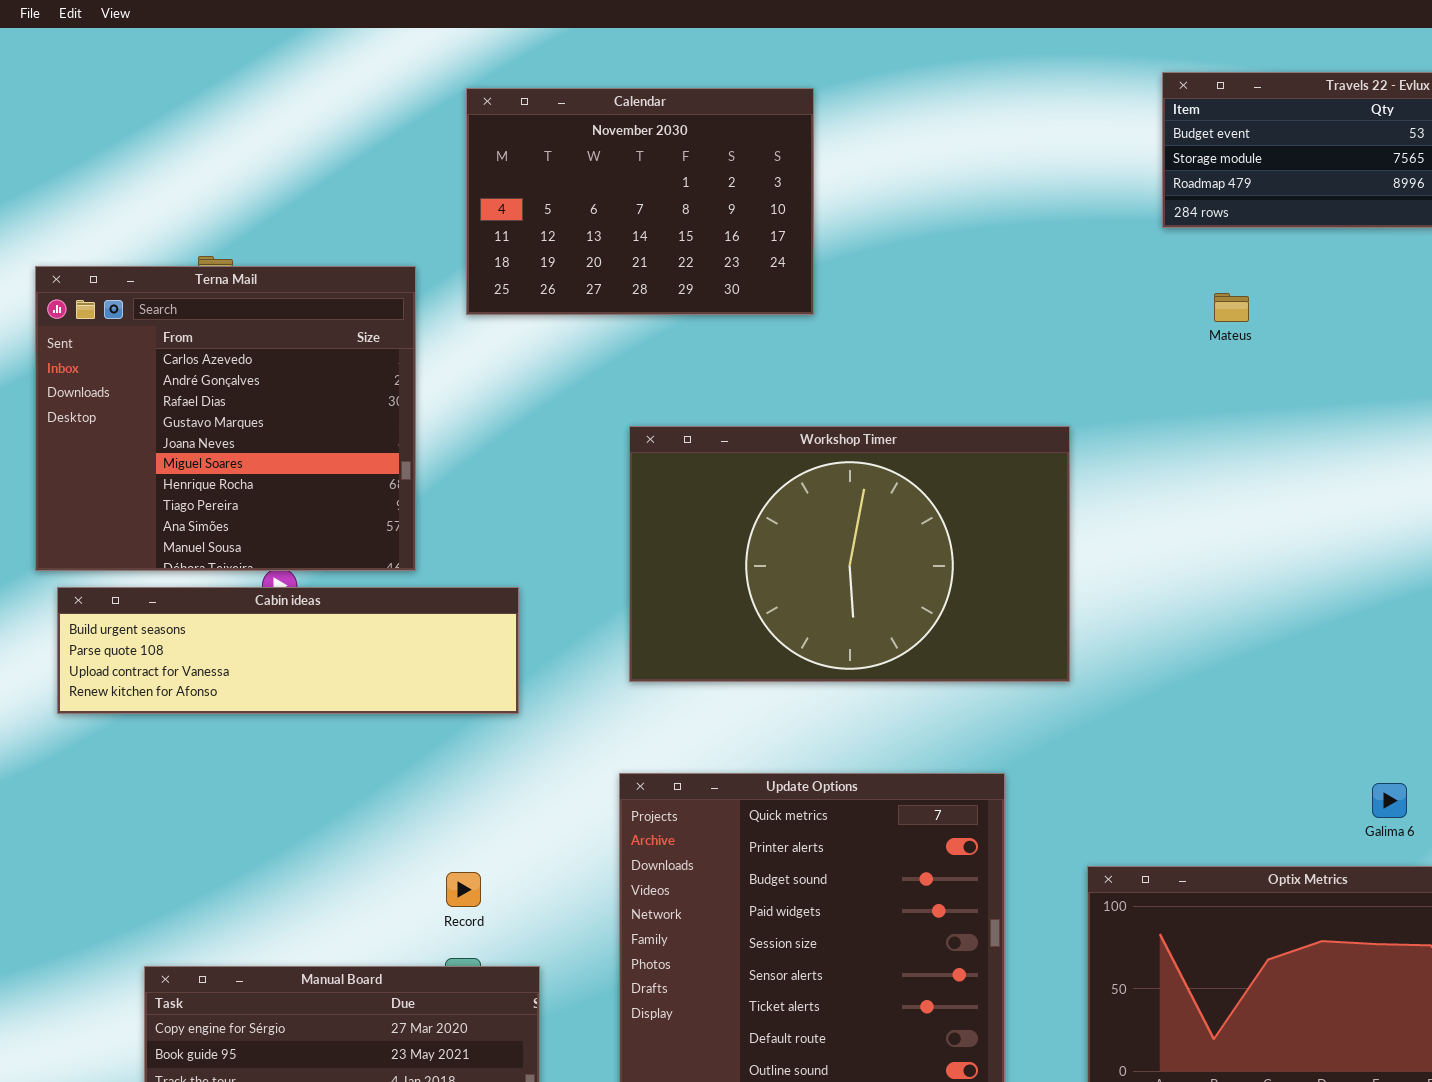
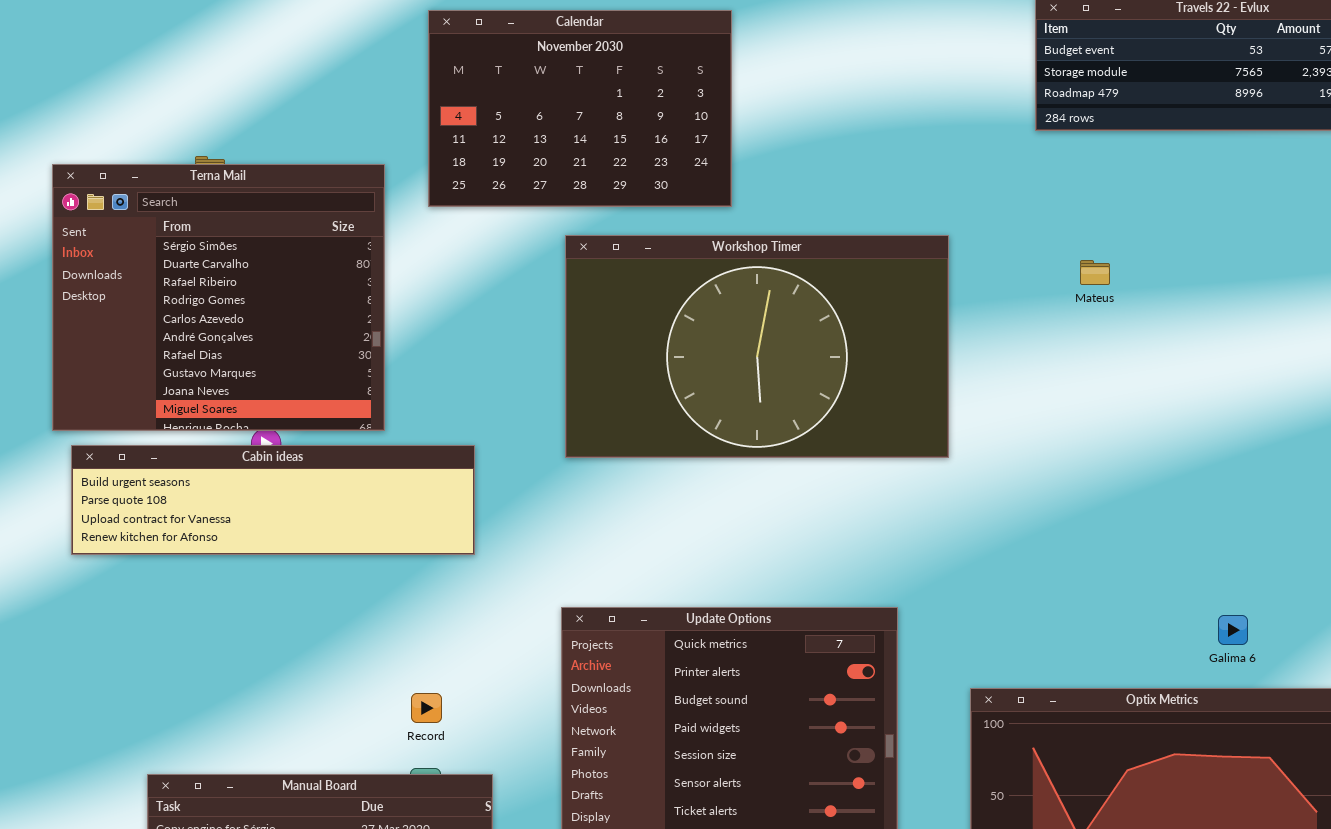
Terna Mail: [35,266,416,571] -> [52,164,385,431], scrolled up 4 rows
Mateus: [1214,293,1249,322] -> [1080,260,1110,285], moved
Workshop Timer: [629,426,1070,682] -> [565,235,949,458], moved

